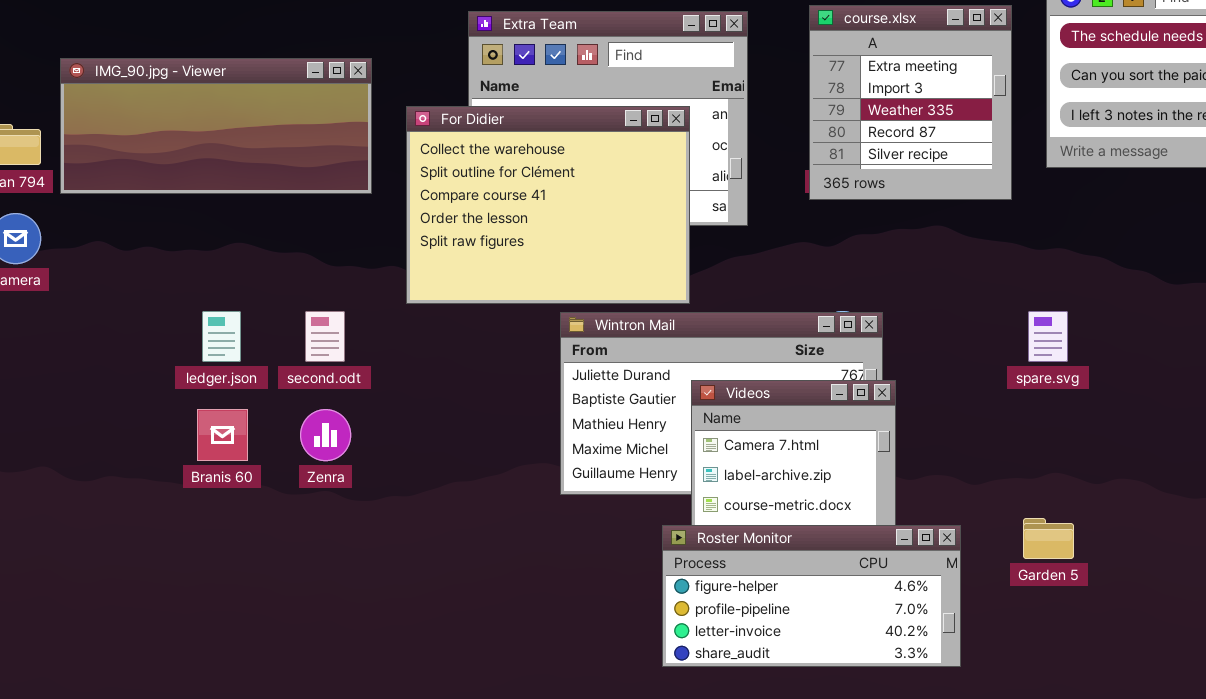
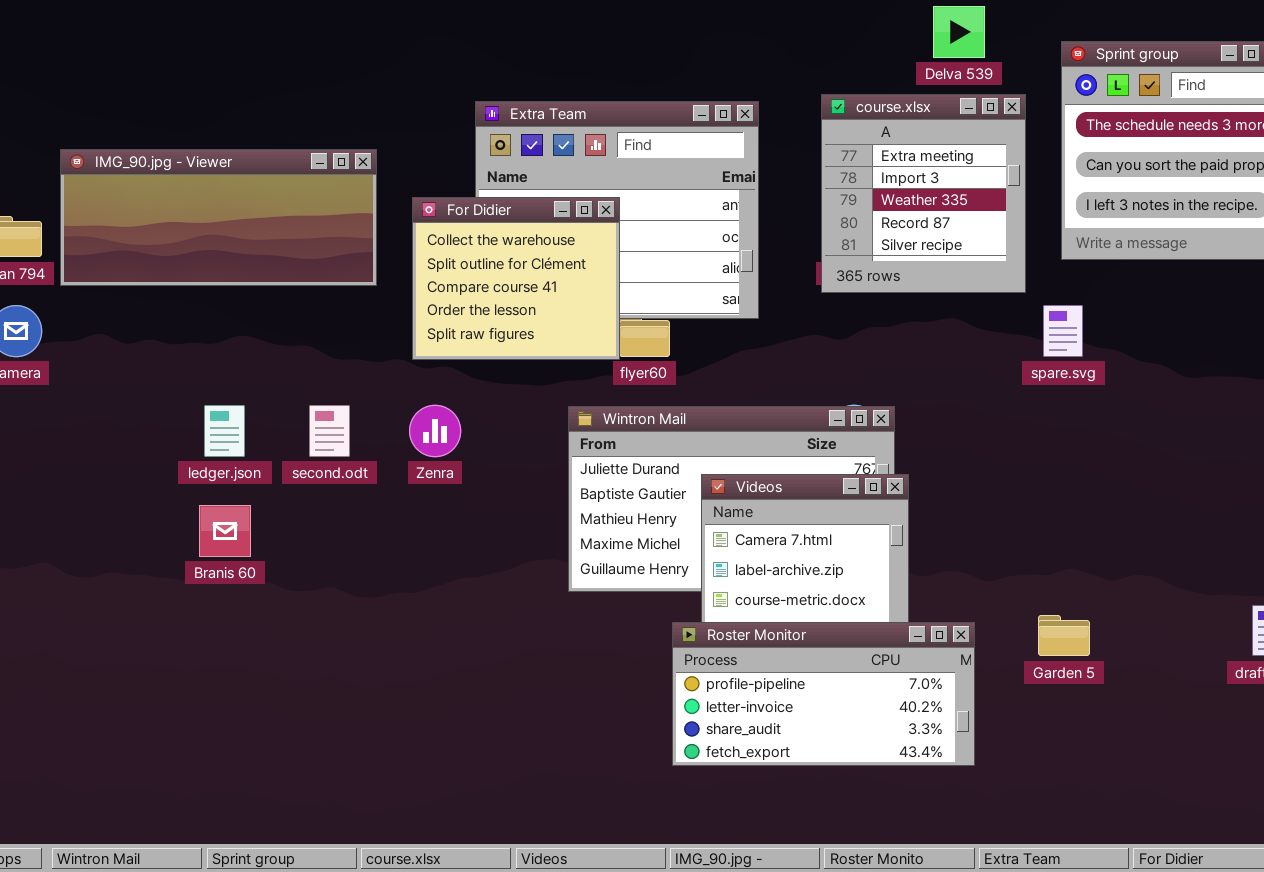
For Didier: [406,106,690,304] -> [412,197,620,360], resized
spare.svg: [1028,311,1068,362] -> [1043,305,1083,357], moved
Zenra: [300,409,351,461] -> [409,405,461,457], moved
Roster Monitor: [662,525,961,667] -> [672,622,975,766], scrolled down 1 row

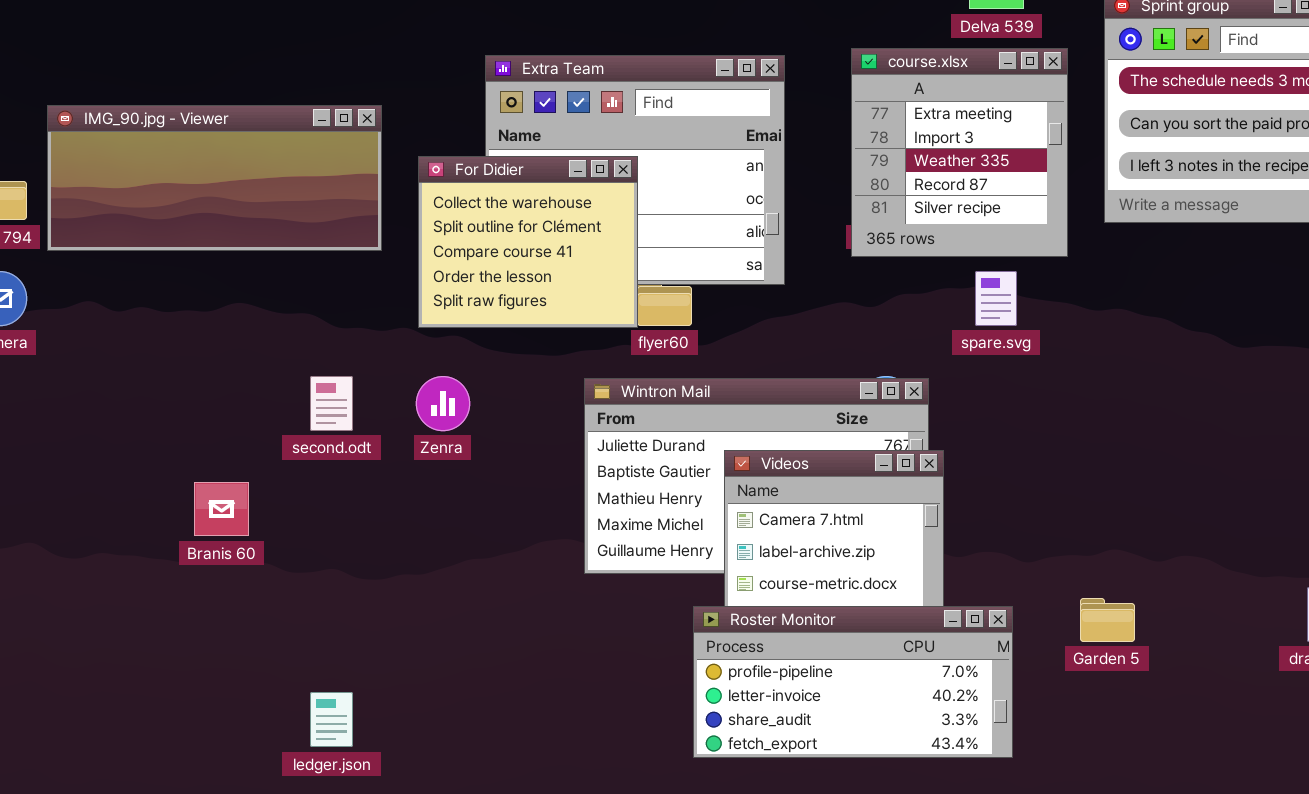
spare.svg: [1043,305,1083,357] -> [975,271,1017,326], moved
ledger.json: [204,405,245,457] -> [310,692,353,747], moved

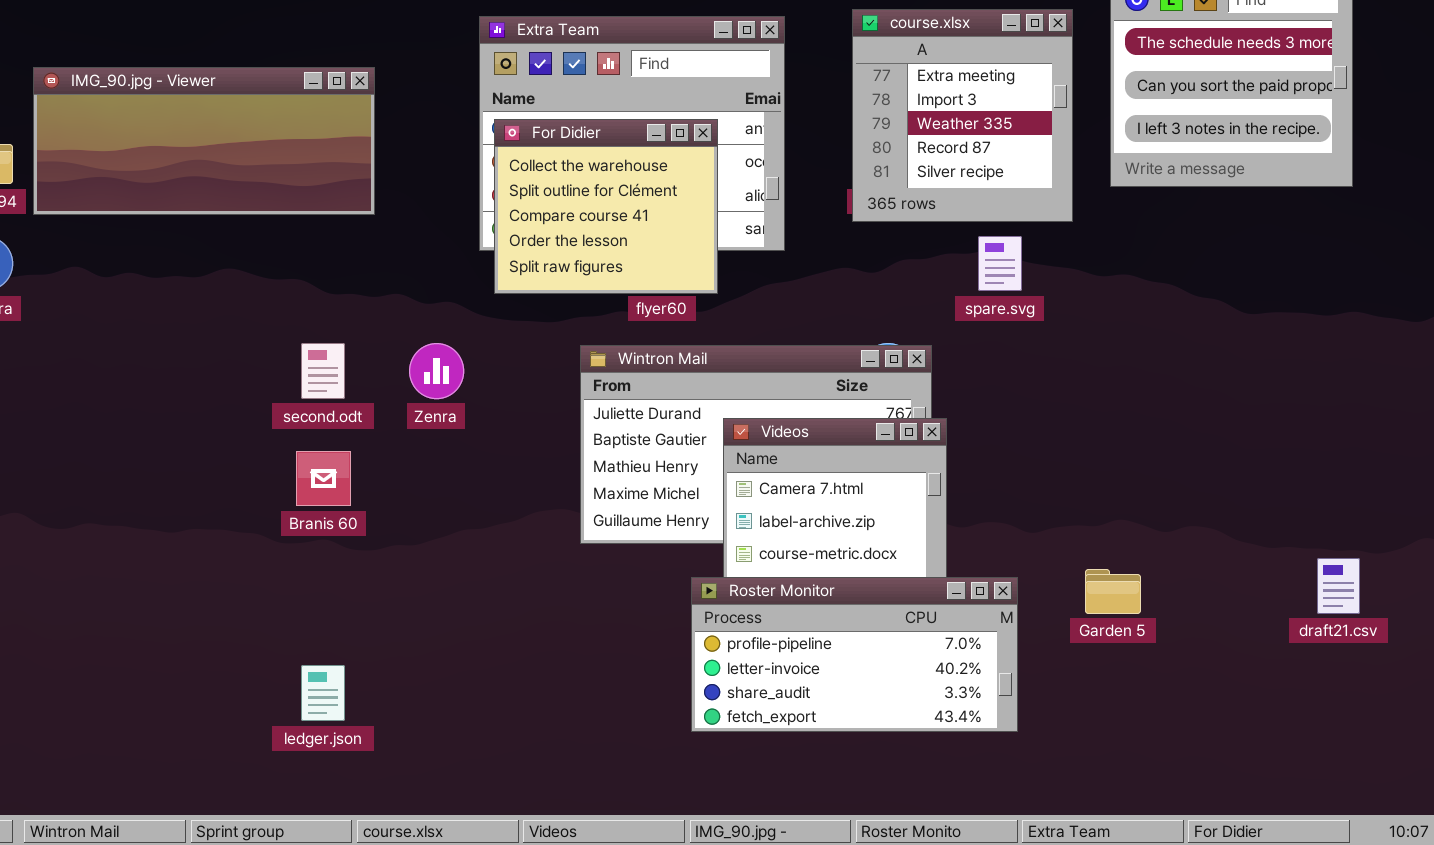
For Didier: [418,156,638,328] -> [494,119,718,294], moved
Branis 60: [194,482,249,536] -> [296,451,351,506], moved

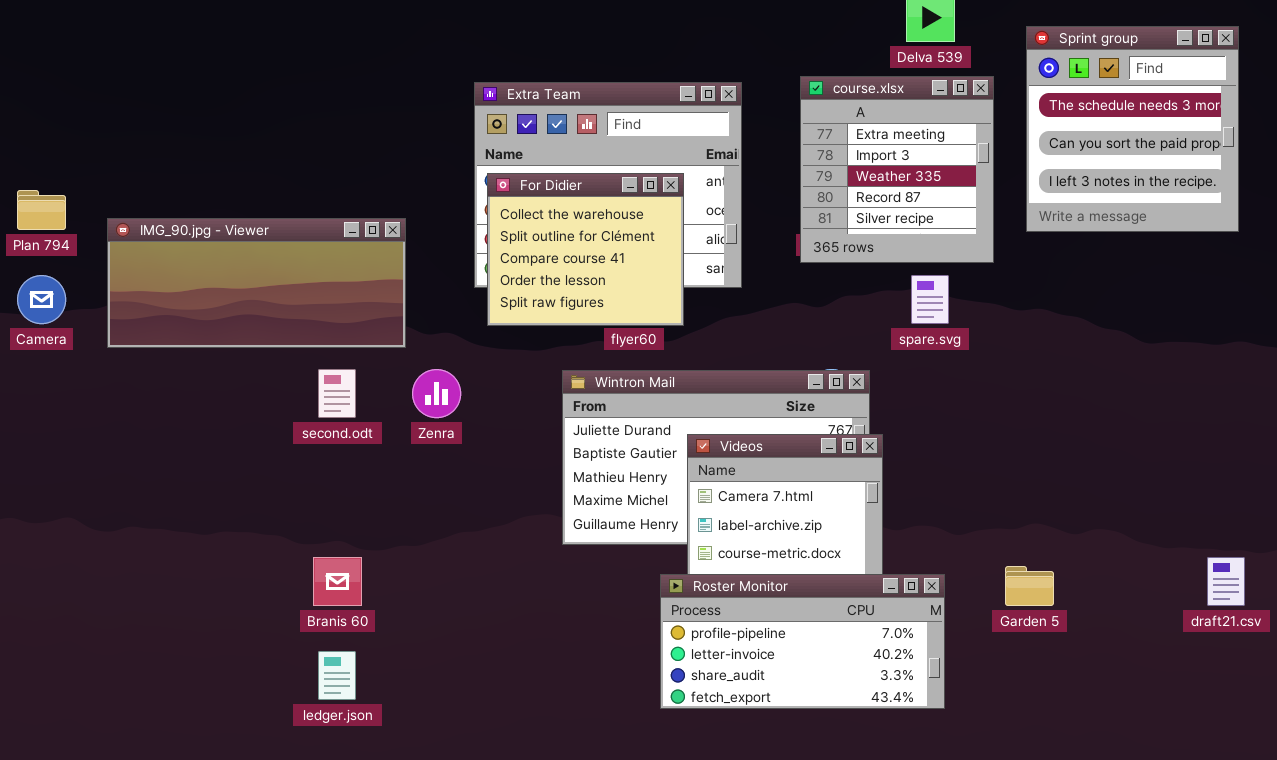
IMG_90.jpg - Viewer: [33,67,375,215] -> [107,218,406,348], moved
Branis 60: [296,451,351,506] -> [313,557,362,606], moved

